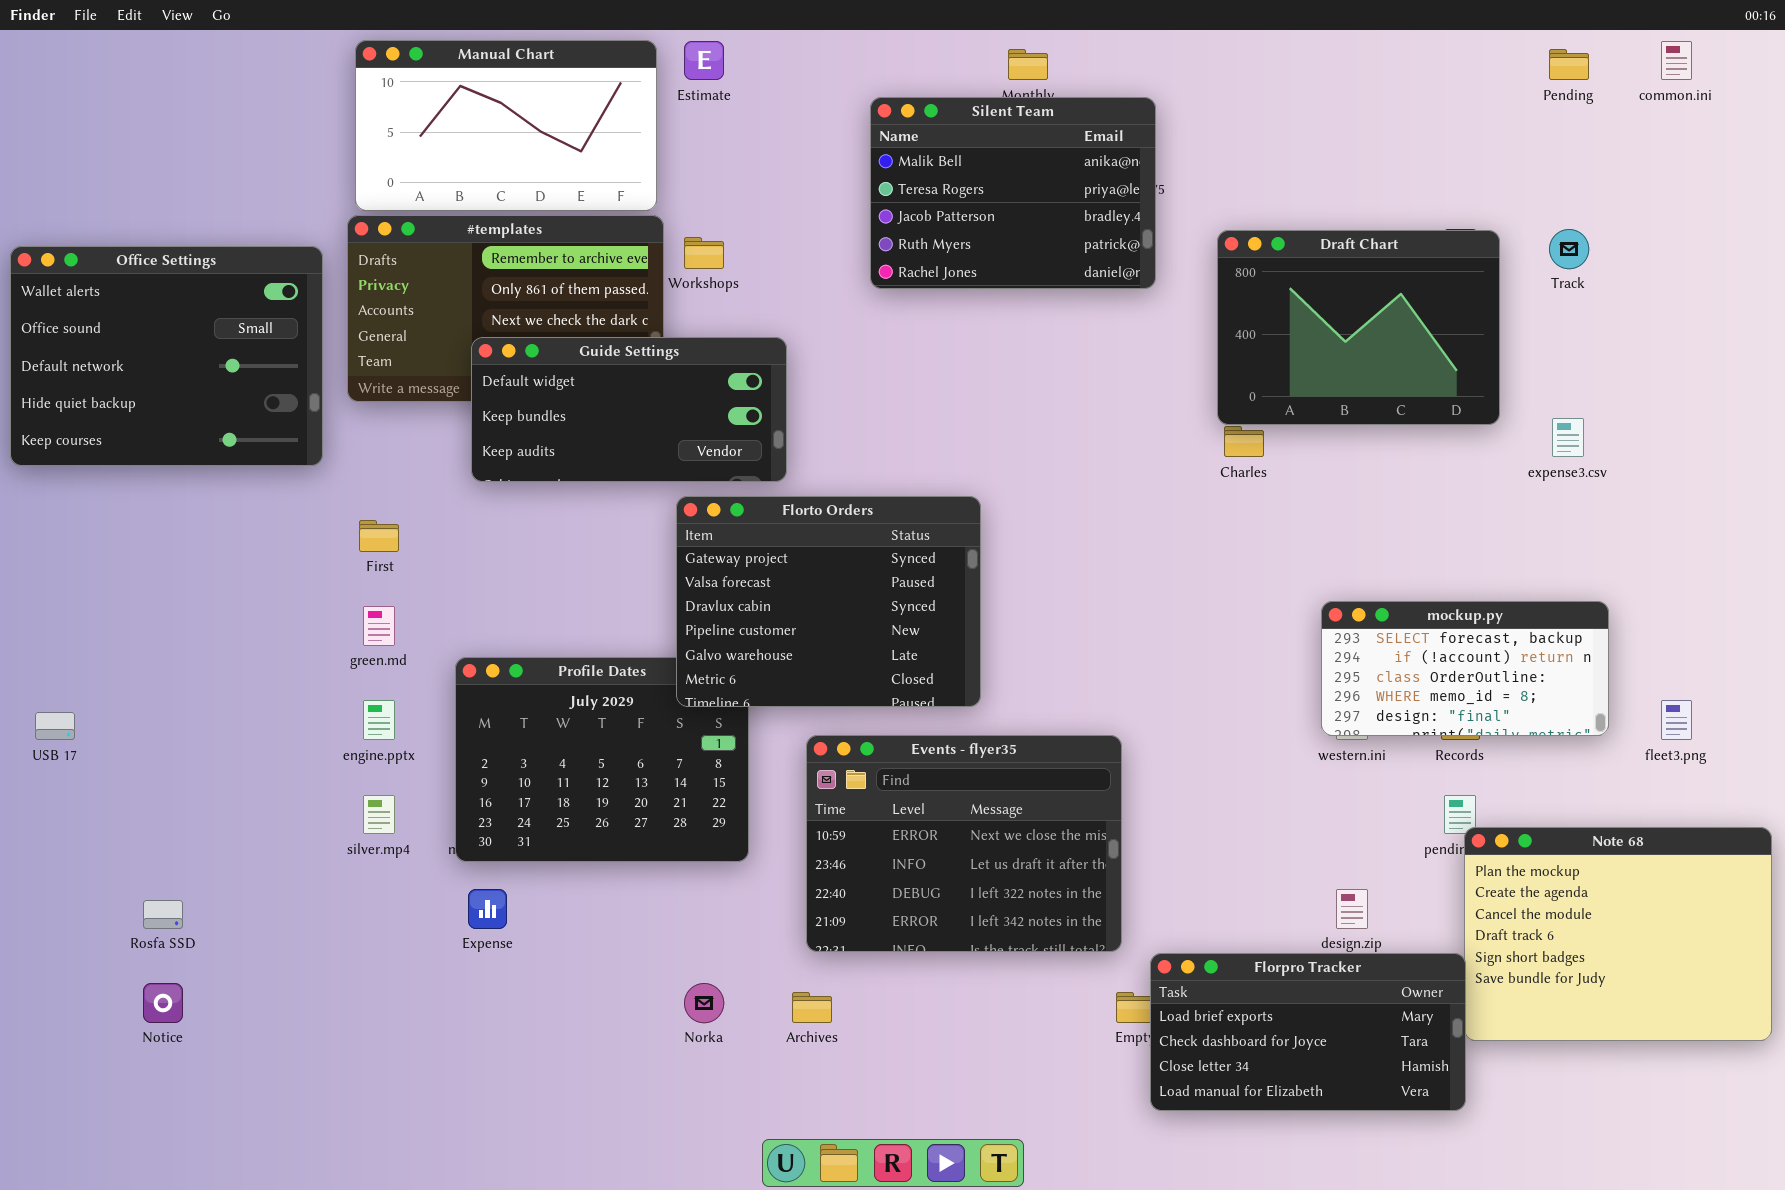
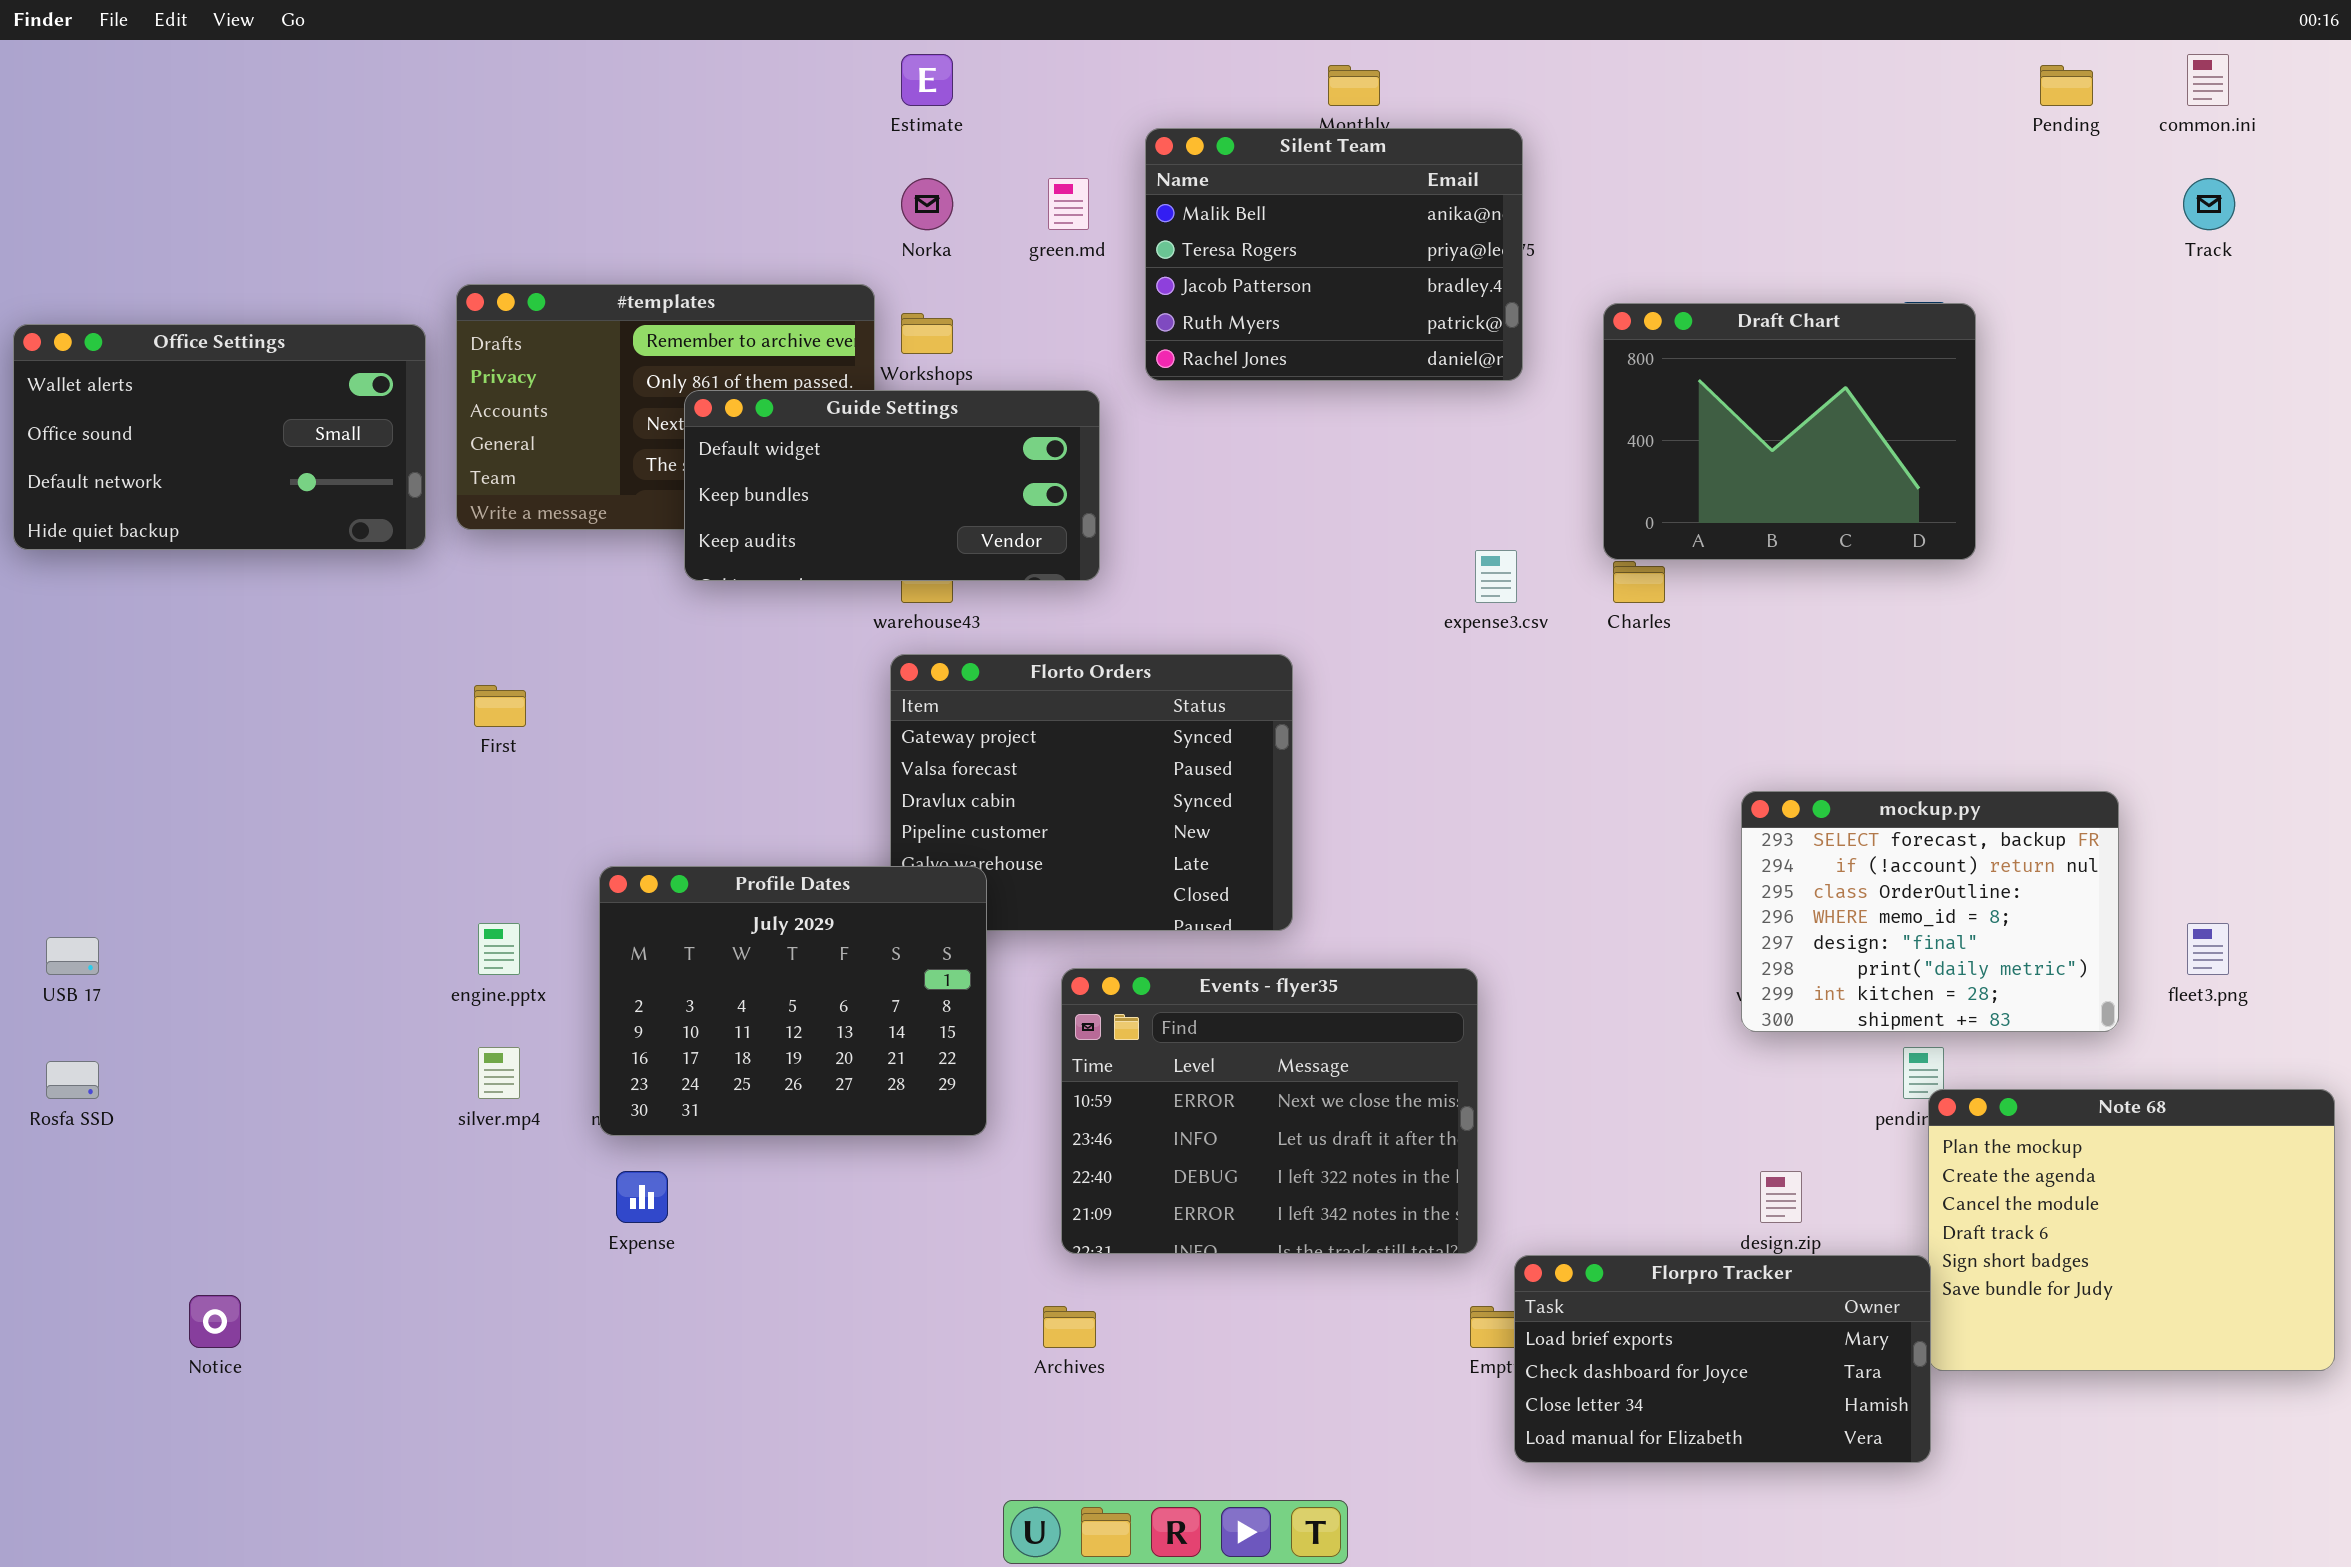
Manual Chart: [355,40,657,211] -> none, closed
Track: [1549,229,1589,269] -> [2183,178,2235,230], moved
Office Settings: [10,246,323,466] -> [13,324,426,550], resized
Guide Settings: [471,337,787,482] -> [684,390,1100,581], moved
expense3.csv: [1552,418,1584,457] -> [1475,550,1517,603], moved
mockup.py: [1321,601,1609,736] -> [1741,791,2119,1032], resized
green.md: [363,606,395,646] -> [1048,178,1089,230], moved
Profile Dates: [455,657,749,862] -> [599,866,987,1136], raised
Rosfa SSD: [143,900,183,929] -> [46,1061,99,1099], moved
Norka: [684,983,724,1023] -> [901,178,953,230], moved

